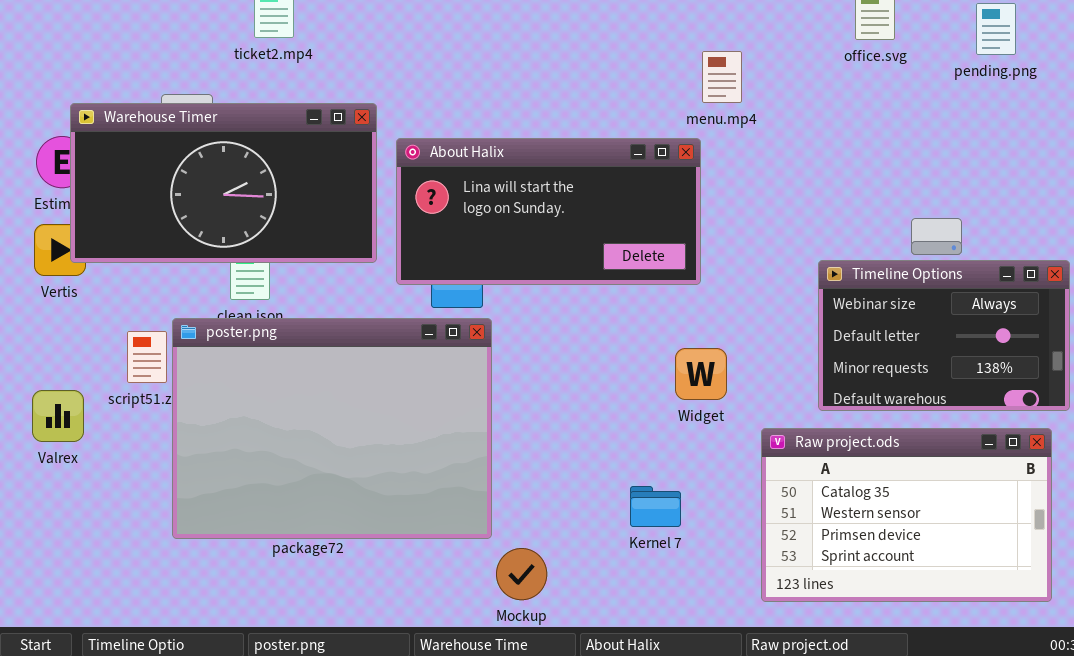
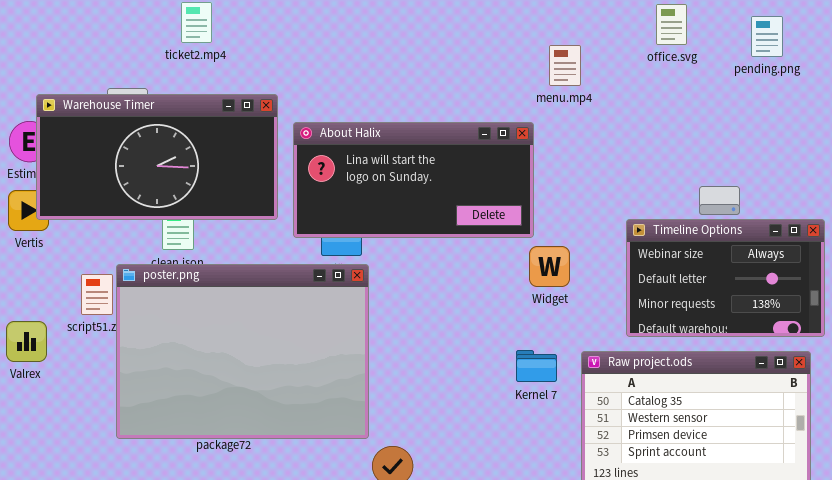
menu.mp4: [702,51,742,103] -> [549,45,581,86], moved
Widget: [675,348,727,400] -> [529,246,570,287], moved
Kernel 7: [630,486,681,527] -> [516,350,557,382], moved

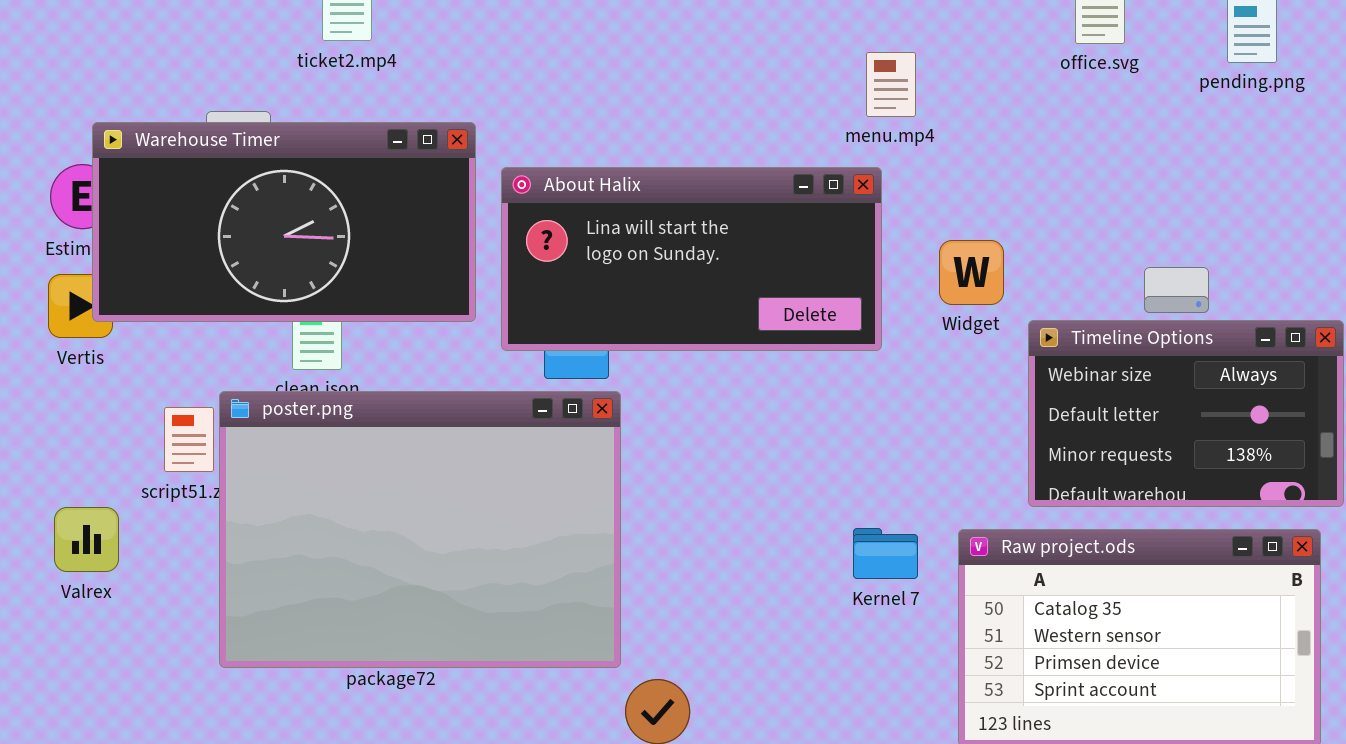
menu.mp4: [549,45,581,86] -> [866,52,916,117], moved
Widget: [529,246,570,287] -> [939,240,1004,305], moved
Valrex: [6,321,47,362] -> [54,507,119,572], moved

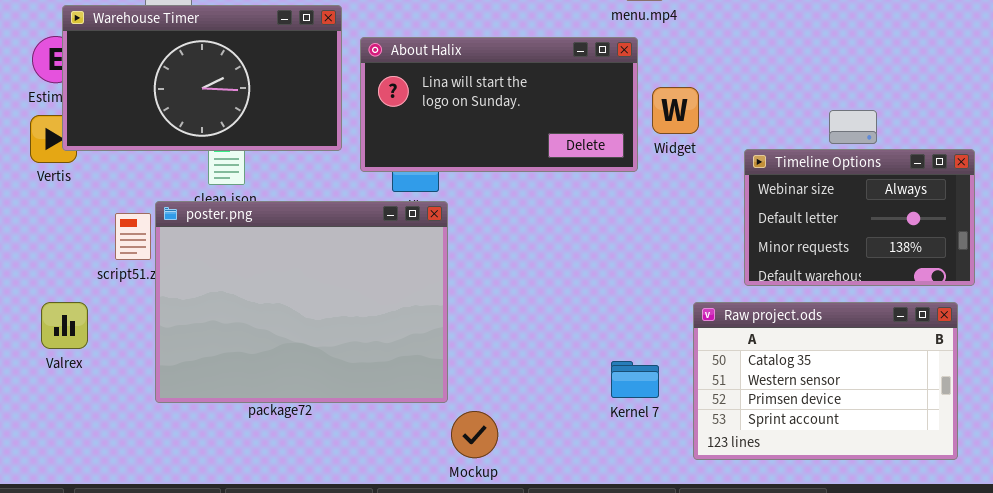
Widget: [939,240,1004,305] -> [652,87,699,134], moved
Valrex: [54,507,119,572] -> [41,302,88,349], moved
Kernel 7: [853,528,918,579] -> [611,361,659,398], moved

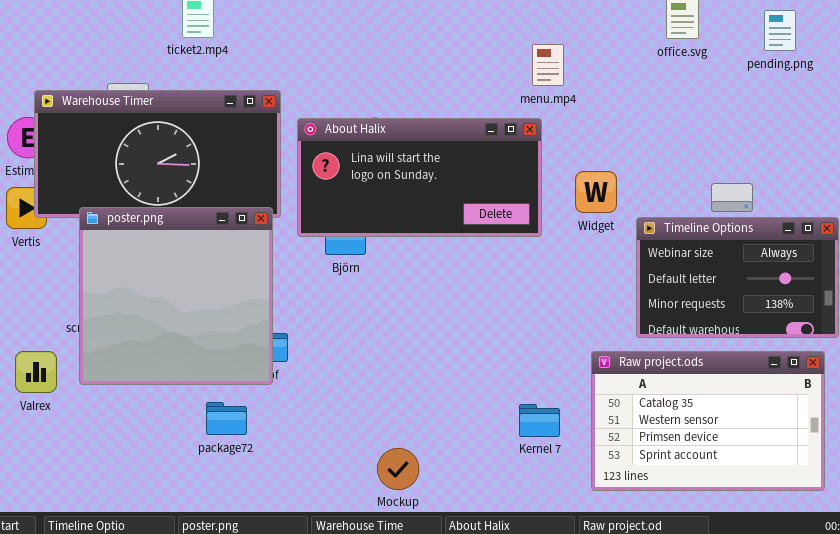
Widget: [652,87,699,134] -> [575,171,617,213], moved
poster.png: [155,201,448,403] -> [79,207,273,385], moved, resized

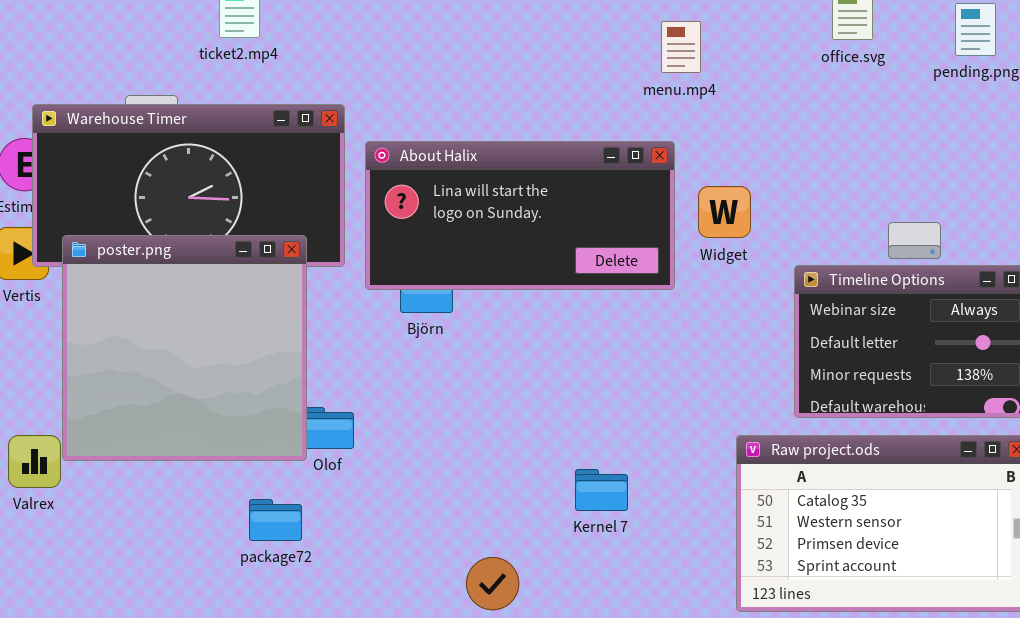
menu.mp4: [532,44,564,86] -> [661,21,701,73], moved
Widget: [575,171,617,213] -> [698,186,751,238], moved
poster.png: [79,207,273,385] -> [62,235,307,461], moved
Kernel 7: [519,404,560,437] -> [575,469,628,511], moved

